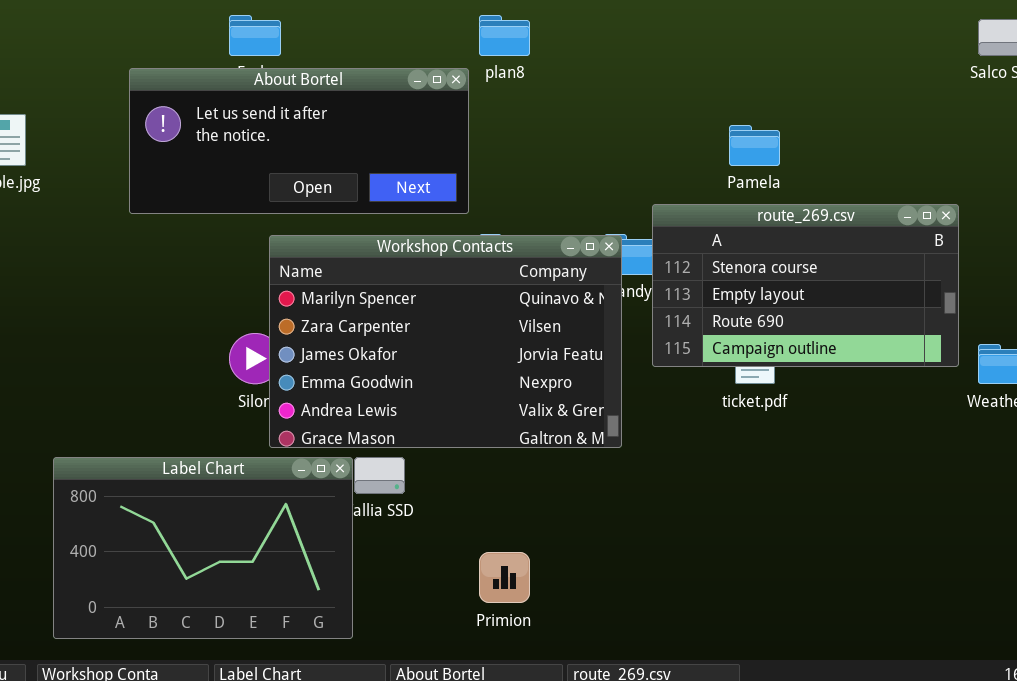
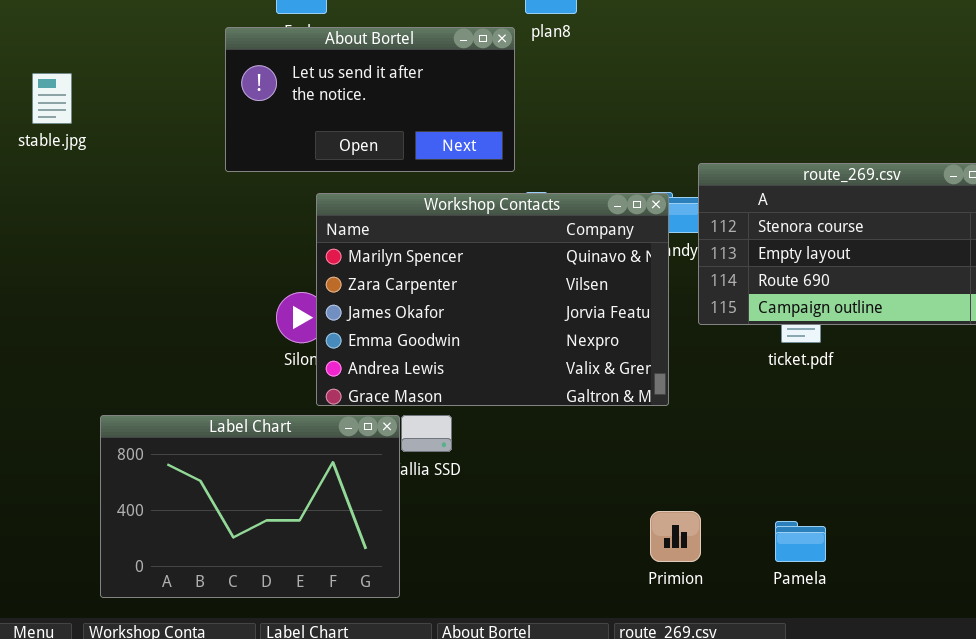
About Bortel: [129,68,469,214] -> [225,27,515,172], resized
Pamela: [729,125,780,166] -> [775,521,826,562], moved
Primion: [479,552,530,603] -> [650,511,701,562], moved

